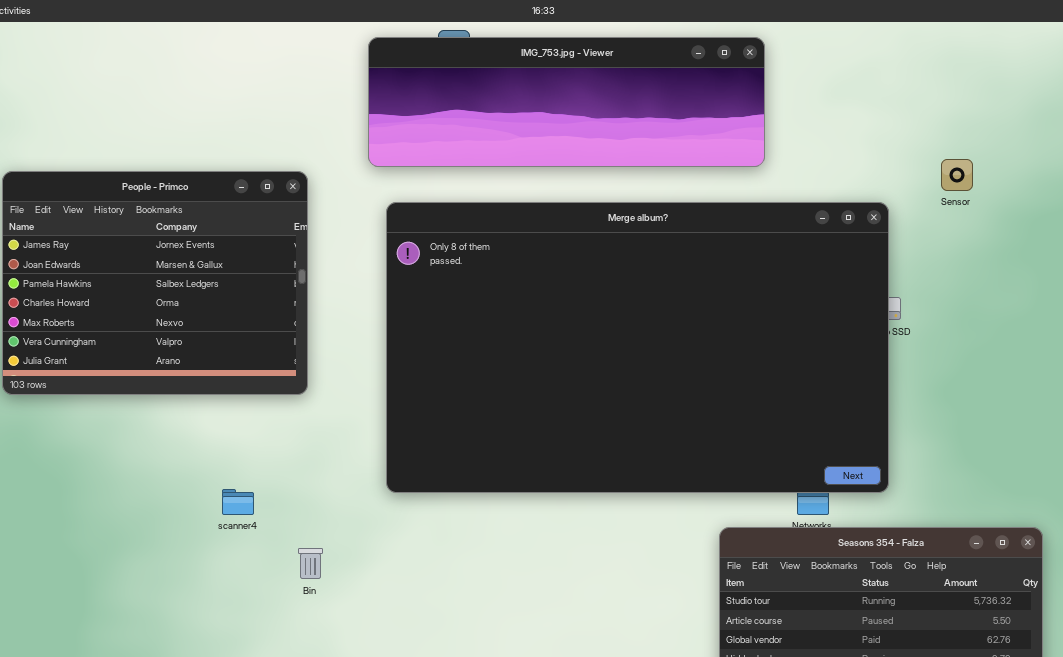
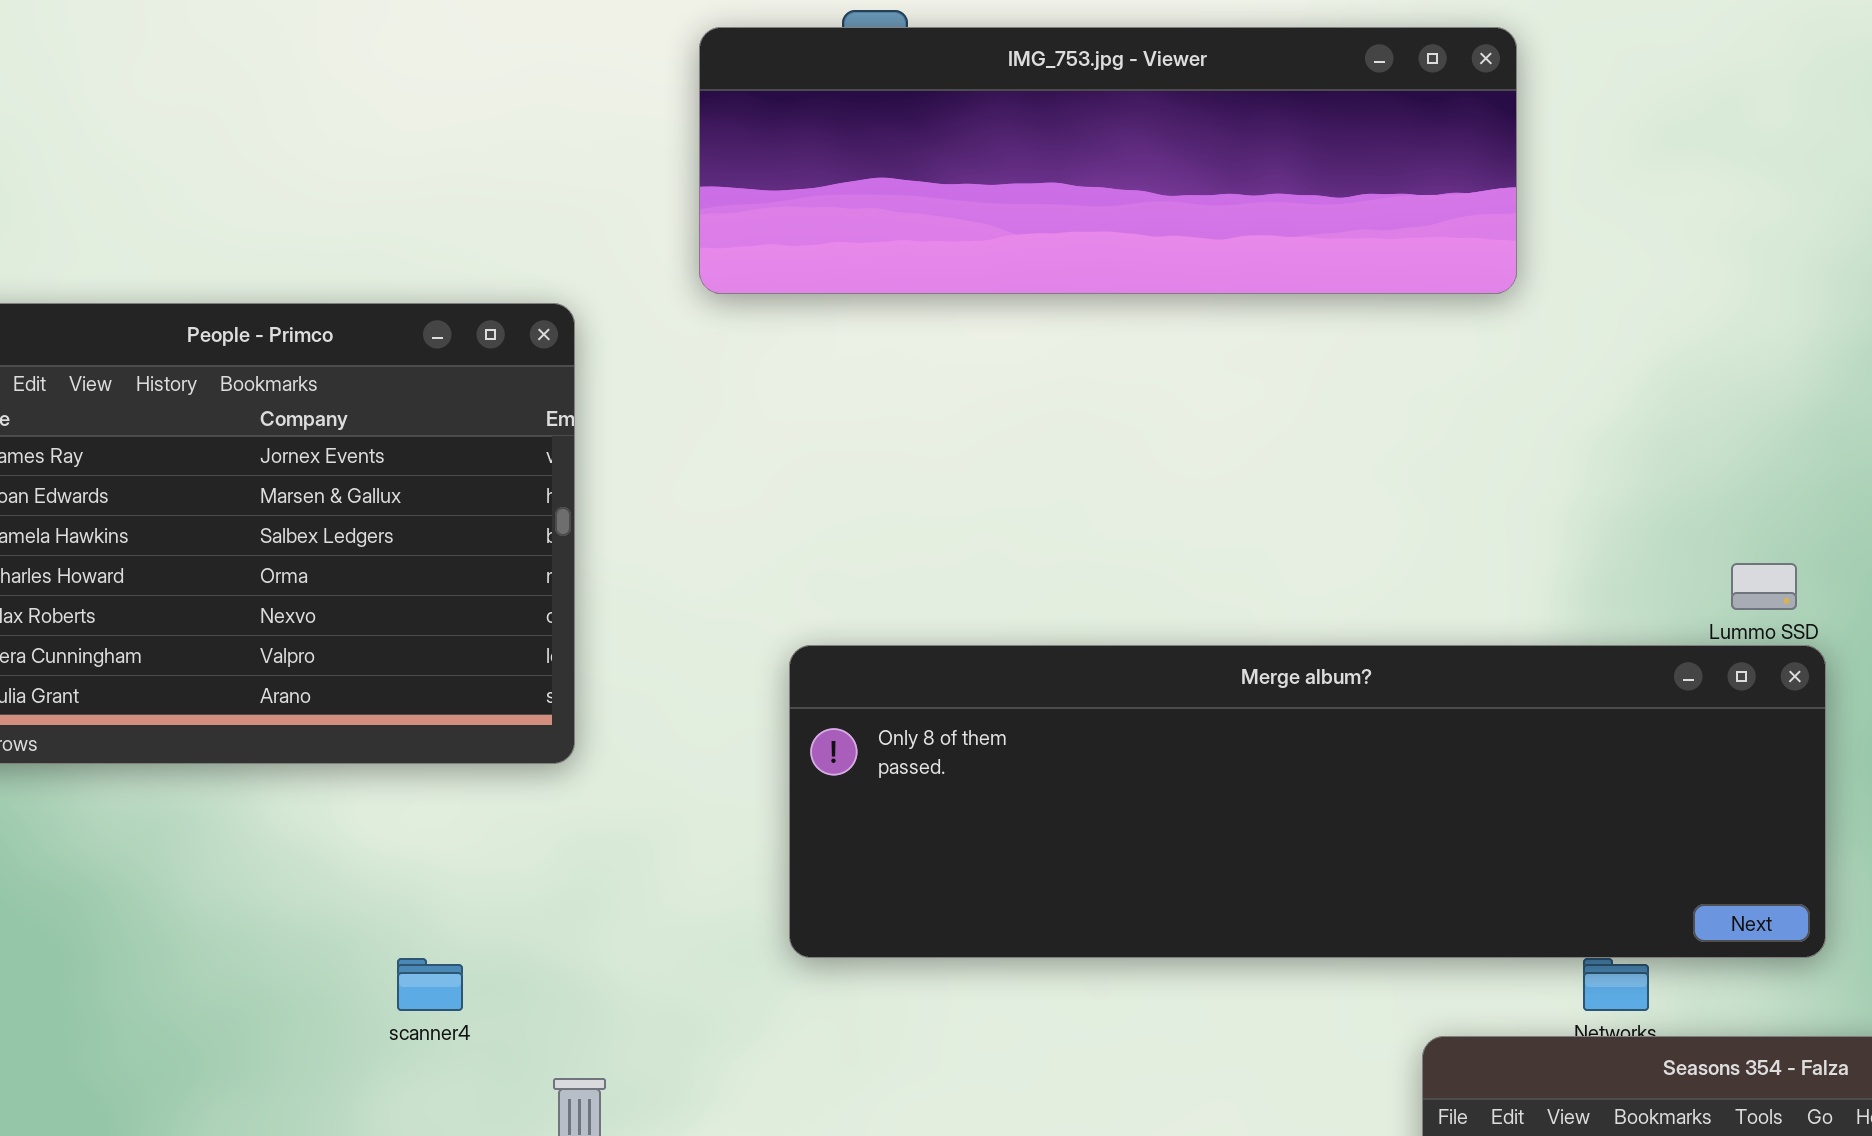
Merge album?: [386,202,889,493] -> [789,645,1826,958], moved, resized

